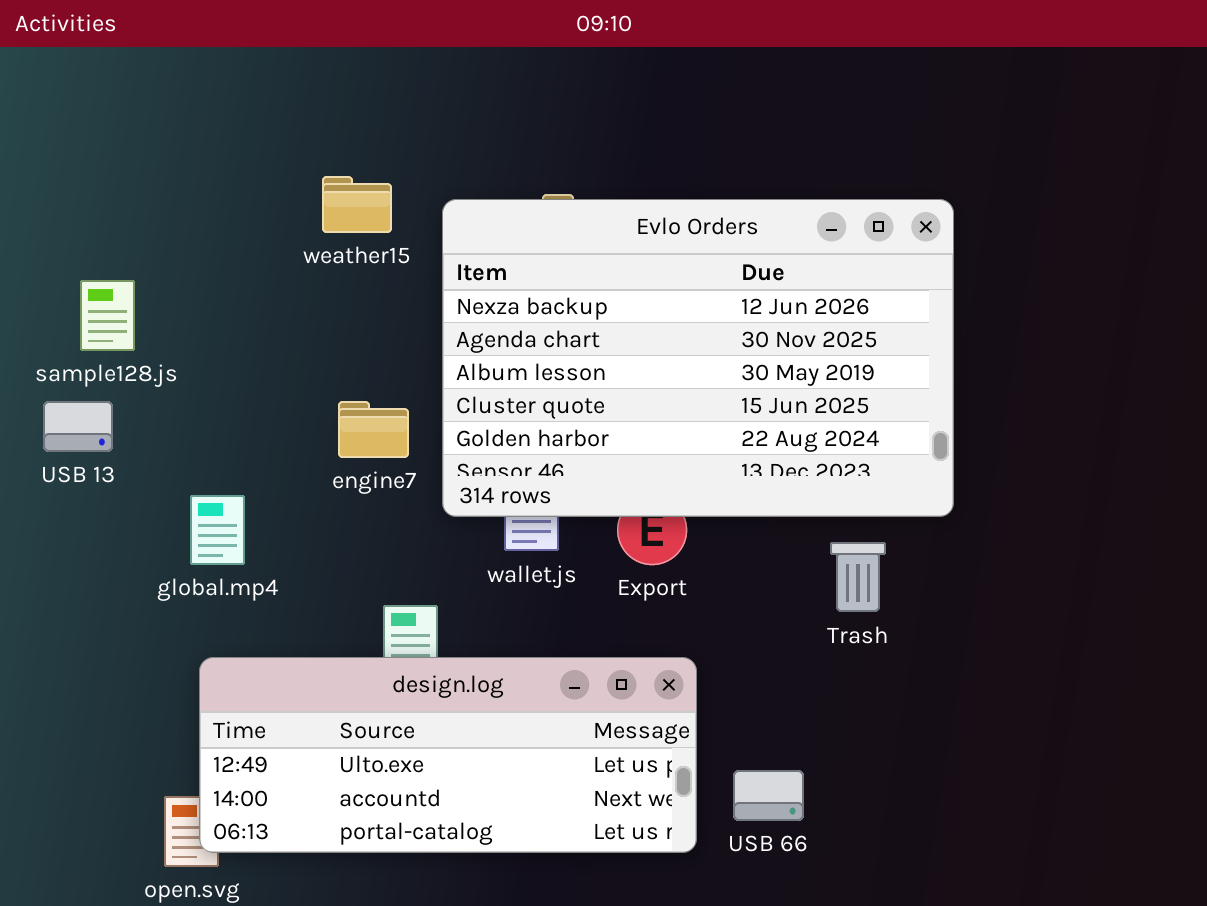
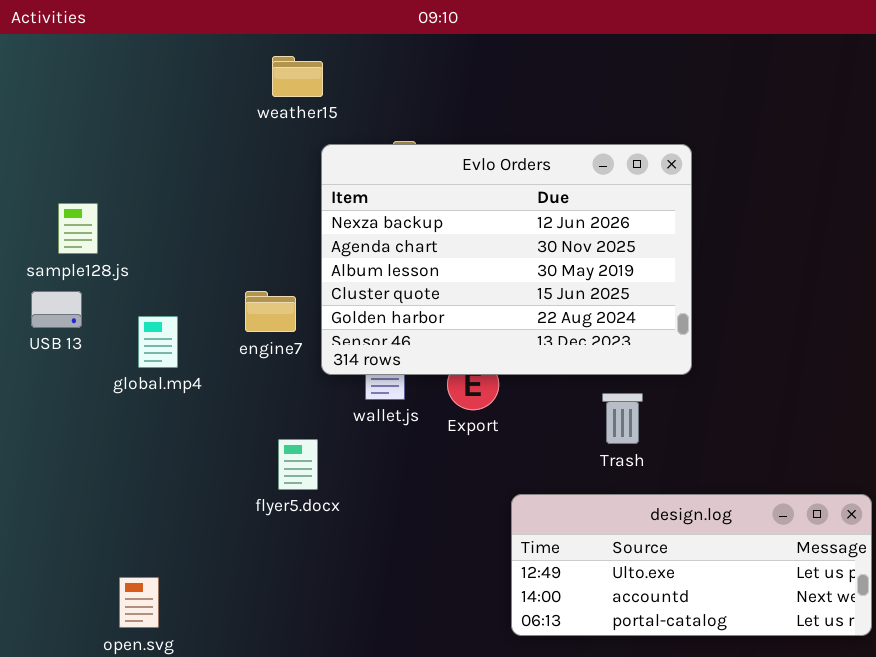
weather15: [322,176,392,233] -> [272,56,323,97], moved
global.mp4: [190,495,245,565] -> [138,316,178,368], moved
design.log: [199,657,697,853] -> [511,494,872,636], moved

